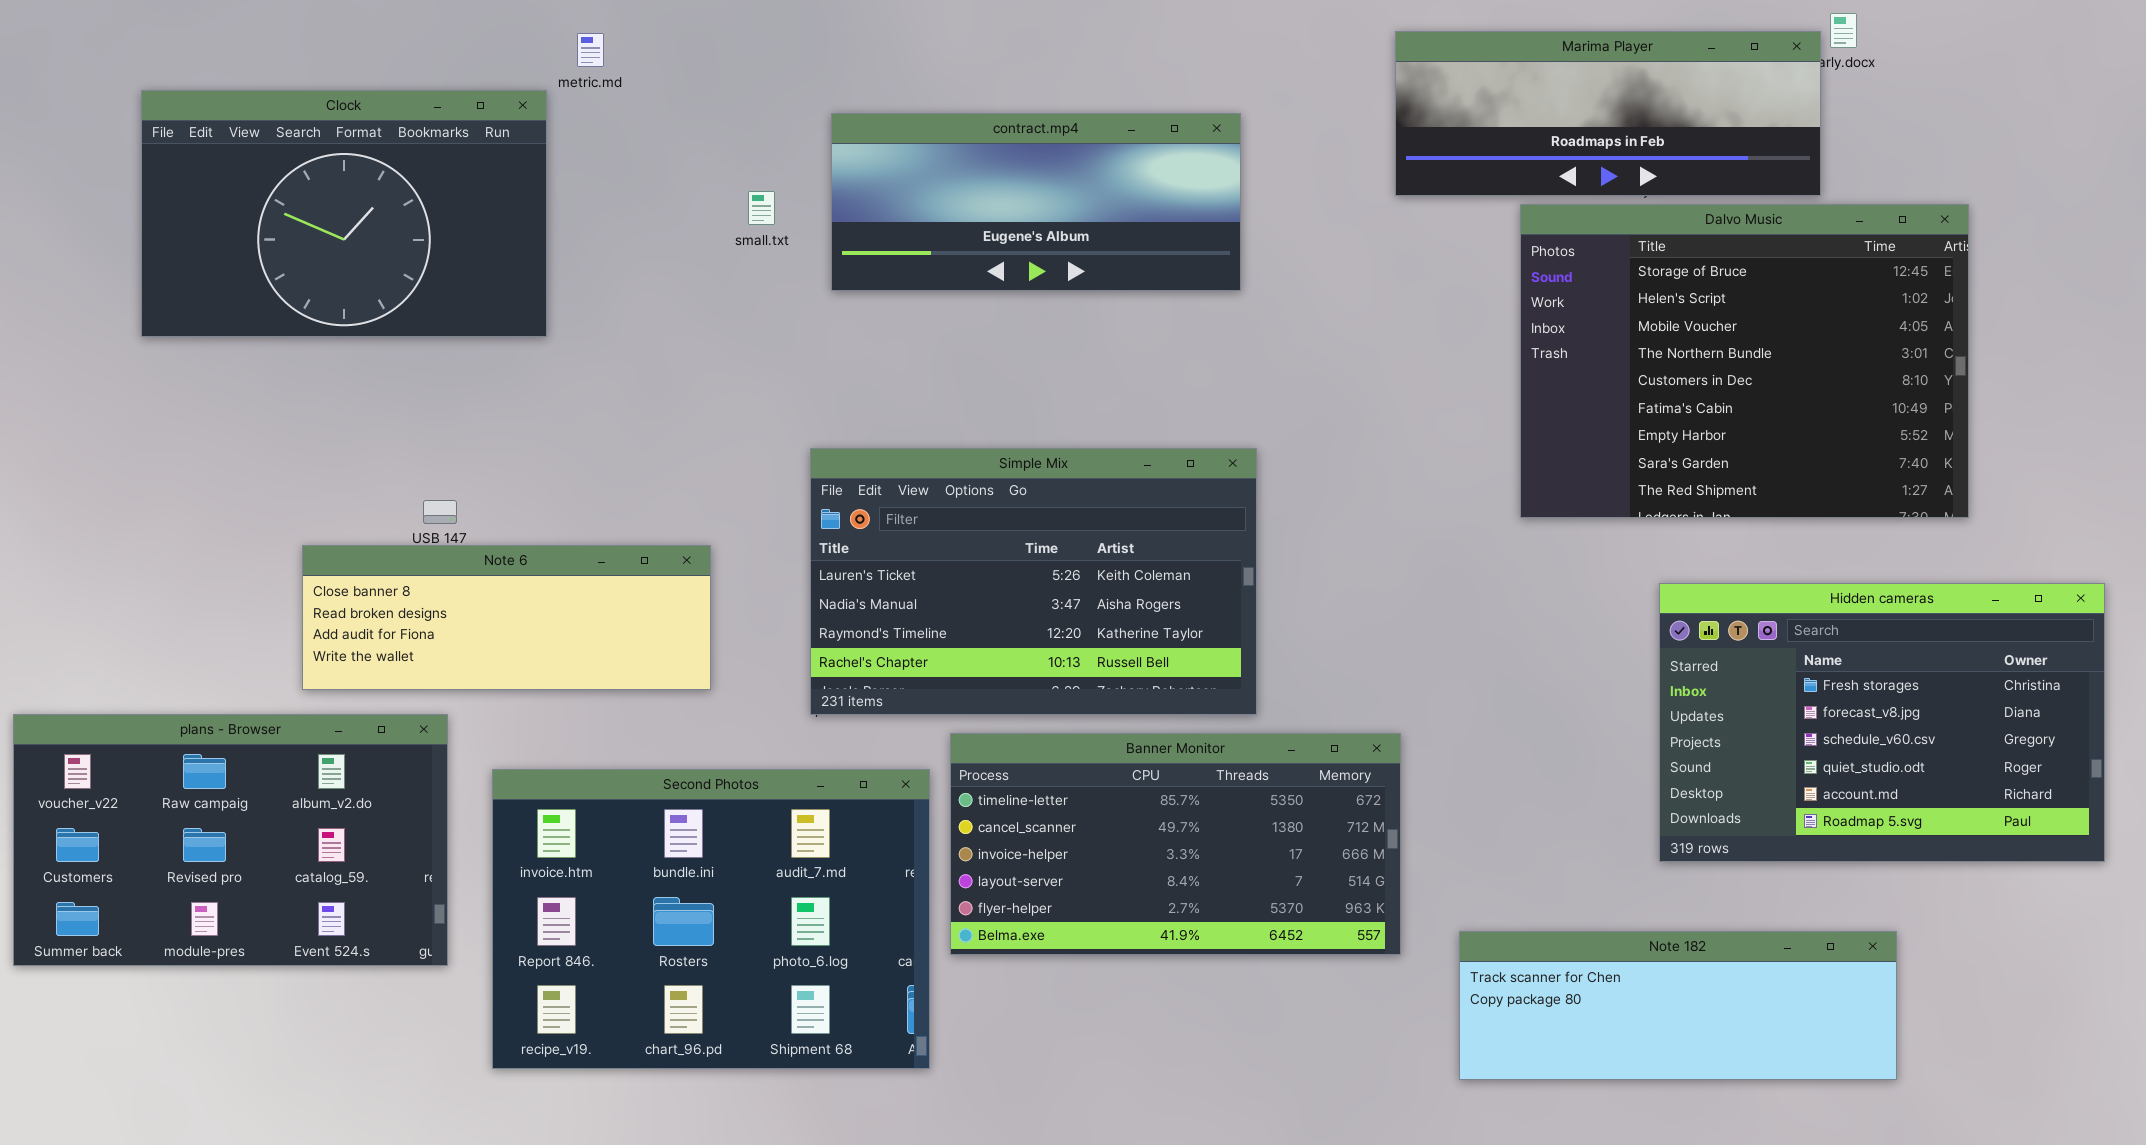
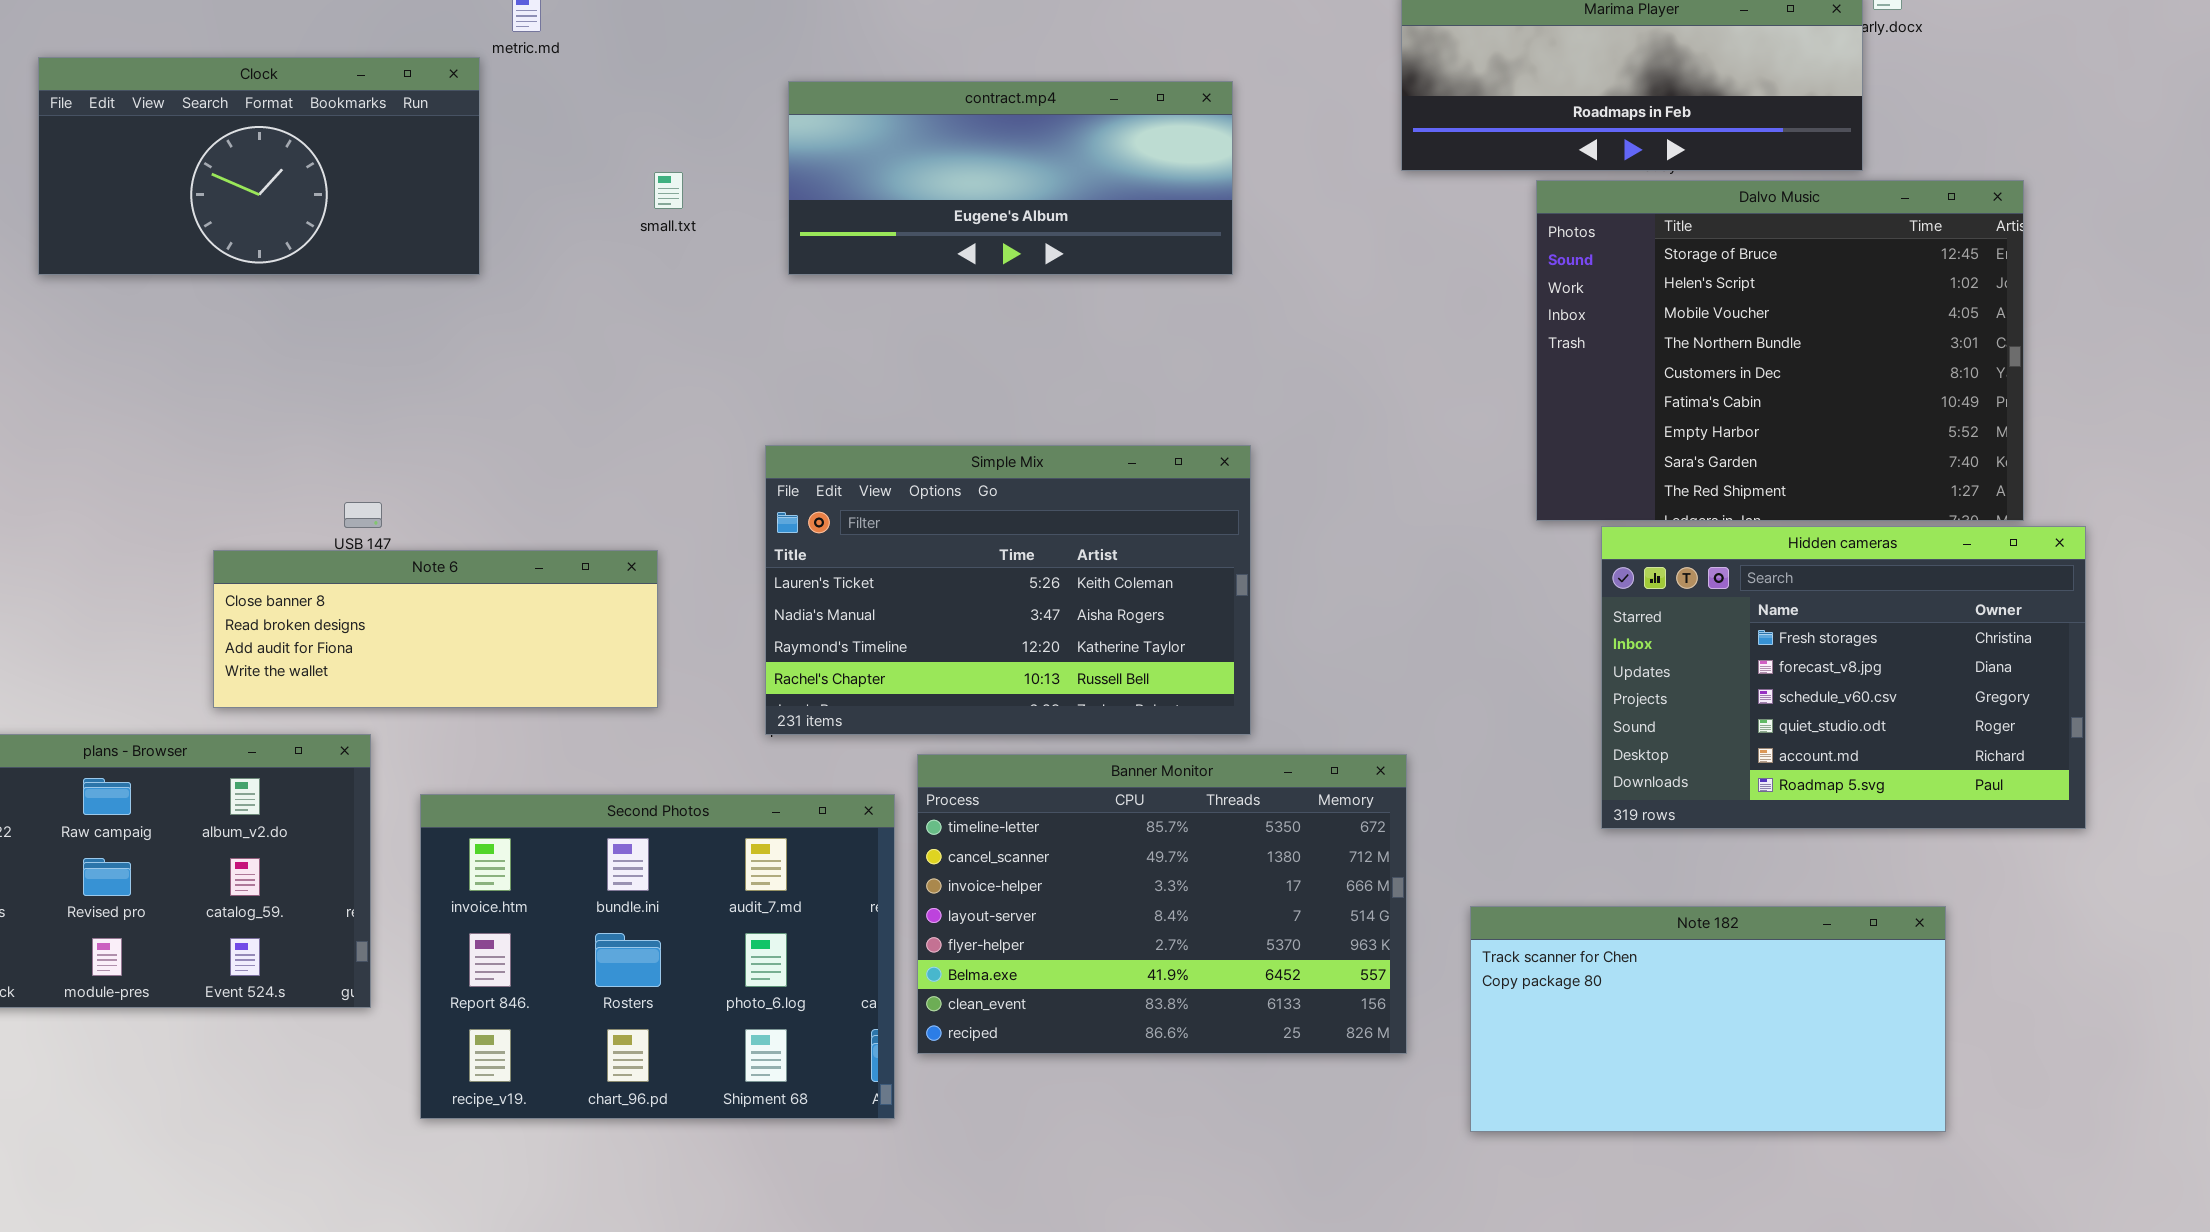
Clock: [141,90,547,337] -> [38,57,480,275], resized
small.txt: [748,191,775,225] -> [654,172,683,209], moved
Hidden cameras: [1659,583,2105,862] -> [1601,526,2086,829], moved
Banner Monitor: [950,733,1401,955] -> [917,754,1407,1054], resized
Note 182: [1459,931,1897,1080] -> [1470,906,1946,1132], resized

